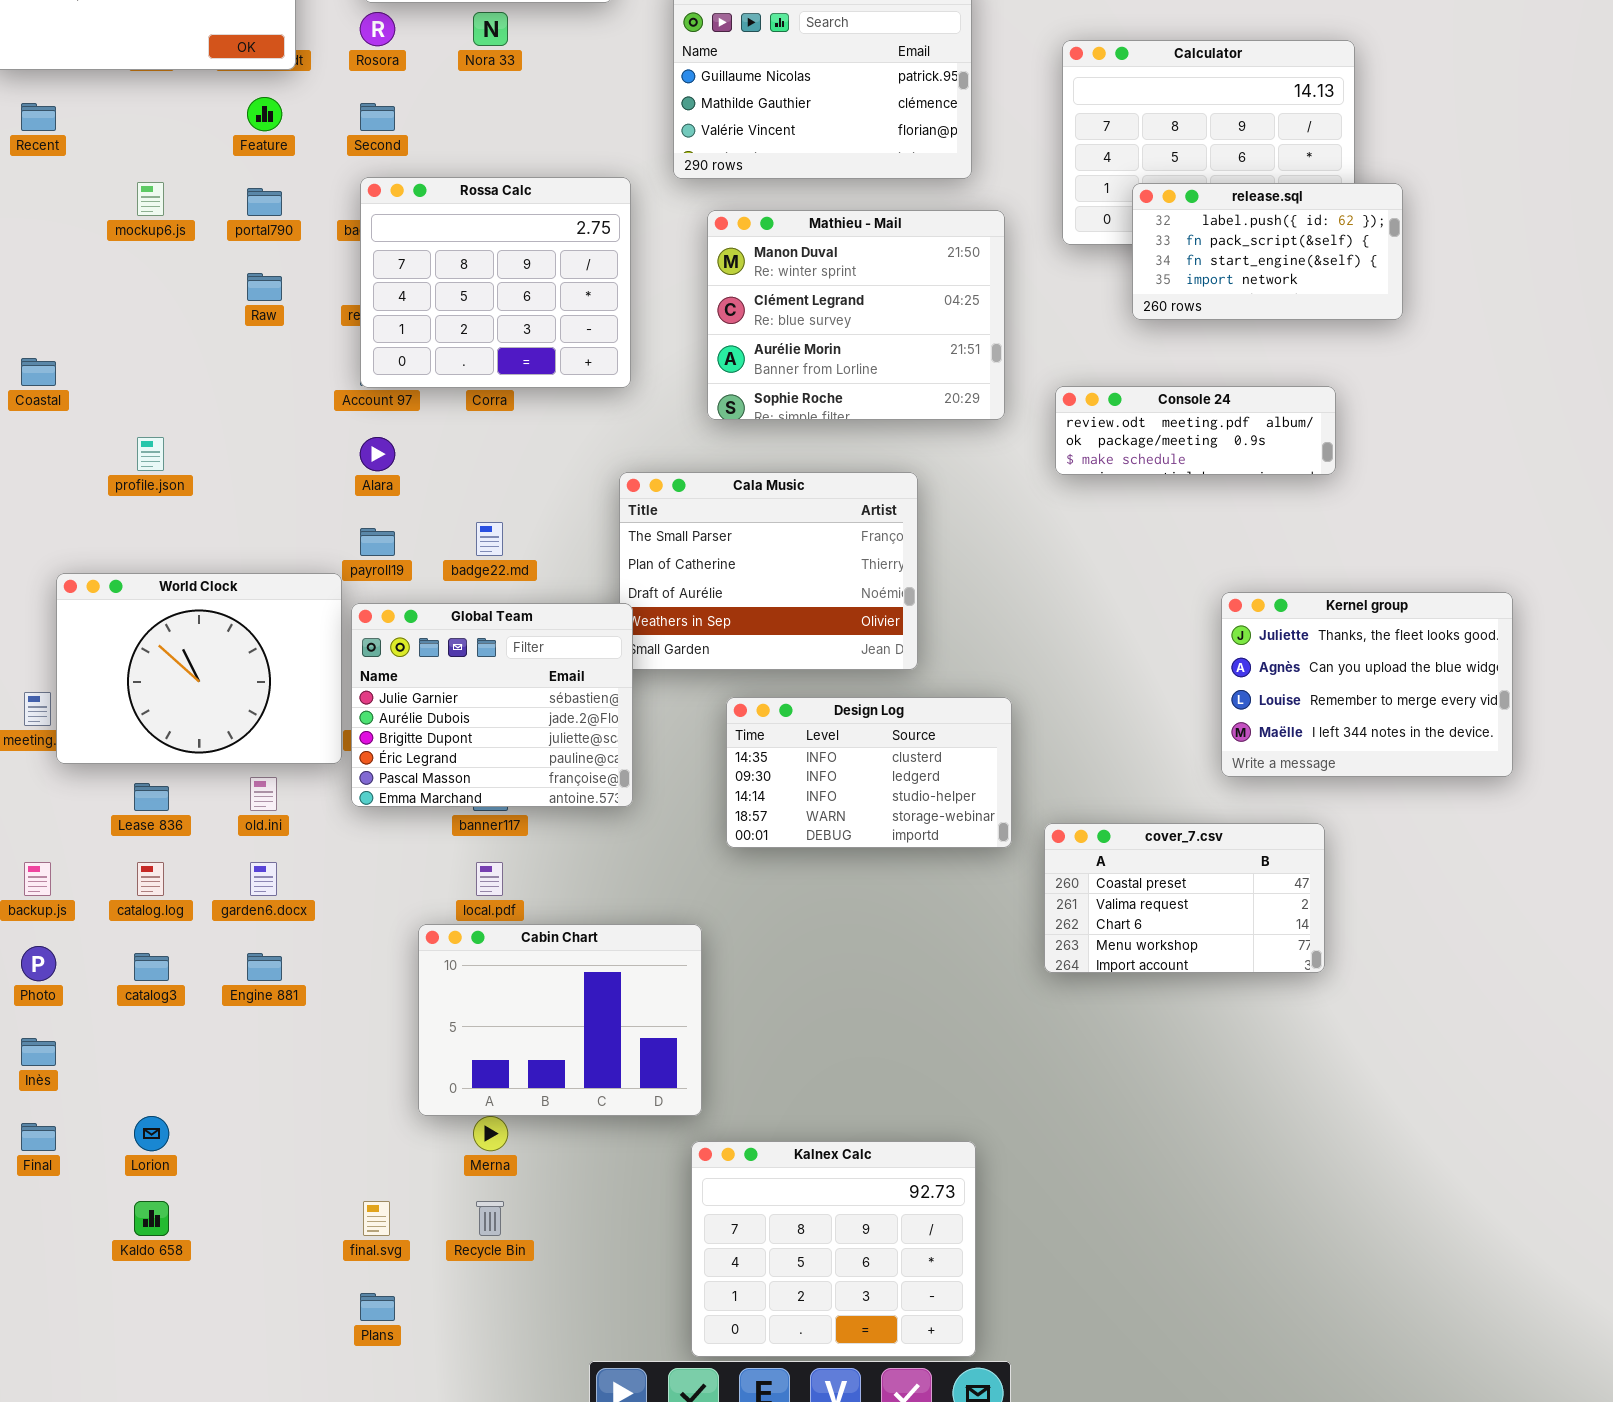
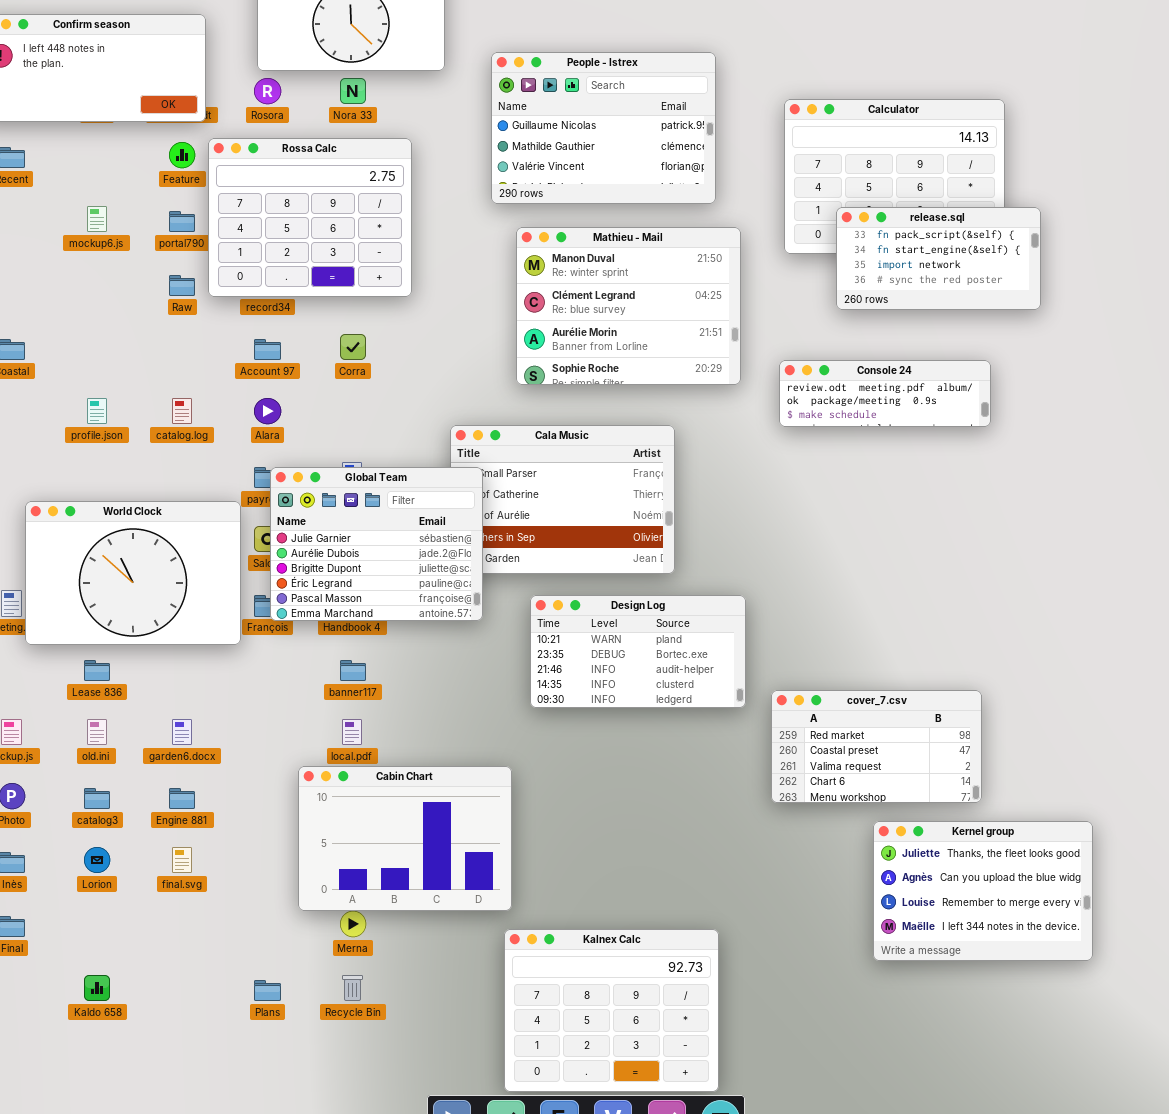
Rossa Calc: [360,177,631,388] -> [208,138,412,297], moved
release.sql: [1132,183,1403,320] -> [836,207,1041,310], scrolled down 1 row
Kernel group: [1221,592,1513,777] -> [873,821,1093,961], moved
Global Team: [351,603,633,807] -> [270,467,483,621], moved
Design Log: [726,697,1012,848] -> [530,595,746,708], scrolled up 3 rows
old.ini: [250,777,277,811] -> [87,719,107,745], moved
cover_7.csv: [1044,823,1325,973] -> [771,690,982,803], scrolled up 1 row
catalog.log: [137,862,164,896] -> [172,398,192,424], moved
Lorion: [134,1116,169,1151] -> [84,847,110,873], moved
final.svg: [363,1201,390,1236] -> [172,847,192,873], moved
Plans: [360,1293,395,1321] -> [254,980,281,1001], moved

